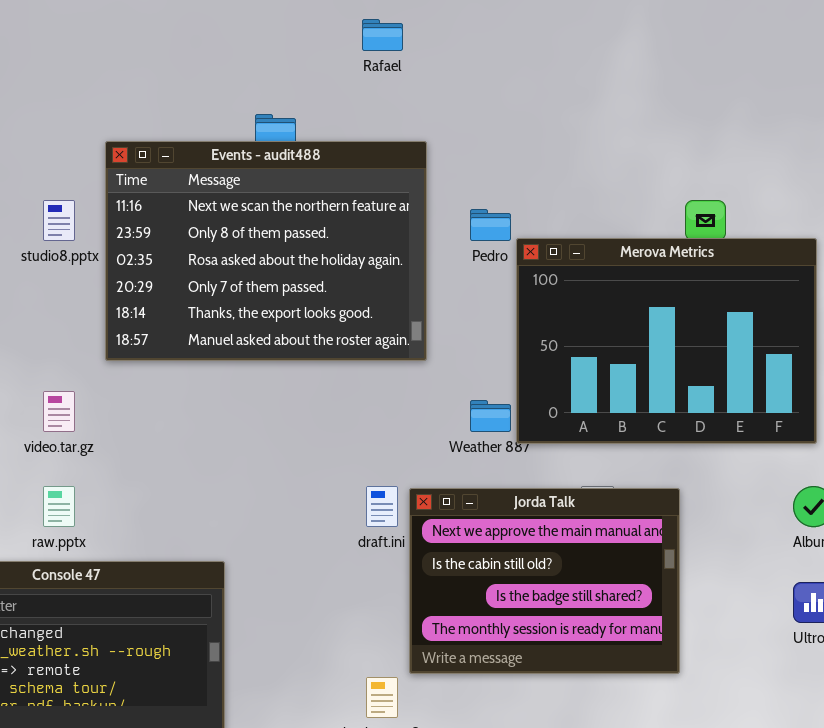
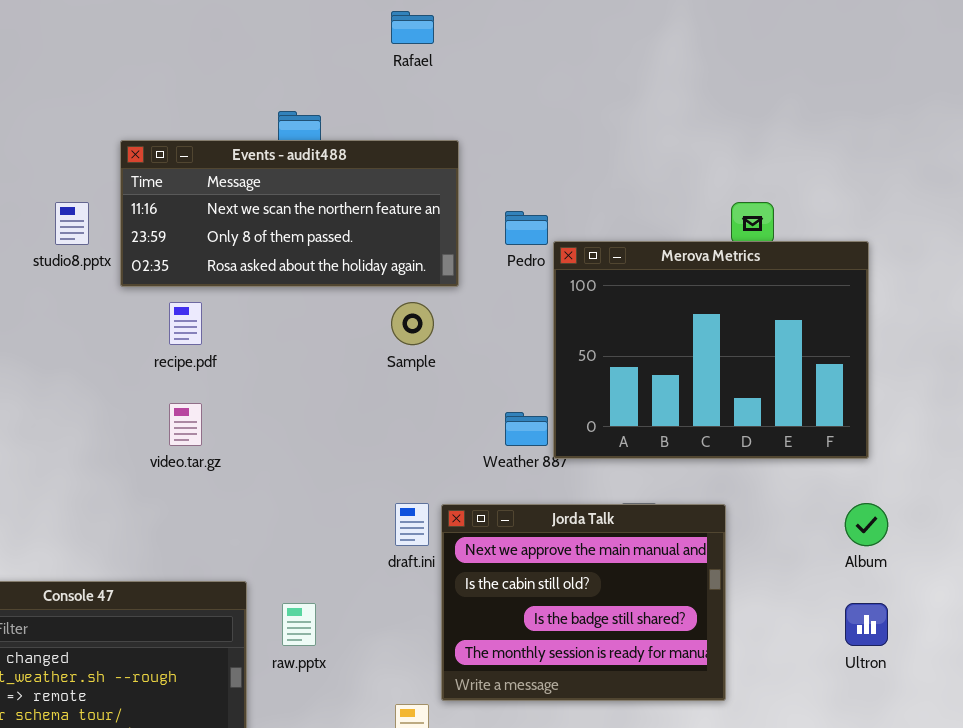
Events - audit488: [105,141,427,361] -> [120,140,459,287], resized
video.tar.gz: [43,391,75,432] -> [169,403,202,446], moved
raw.pptx: [43,486,75,527] -> [282,603,316,646], moved

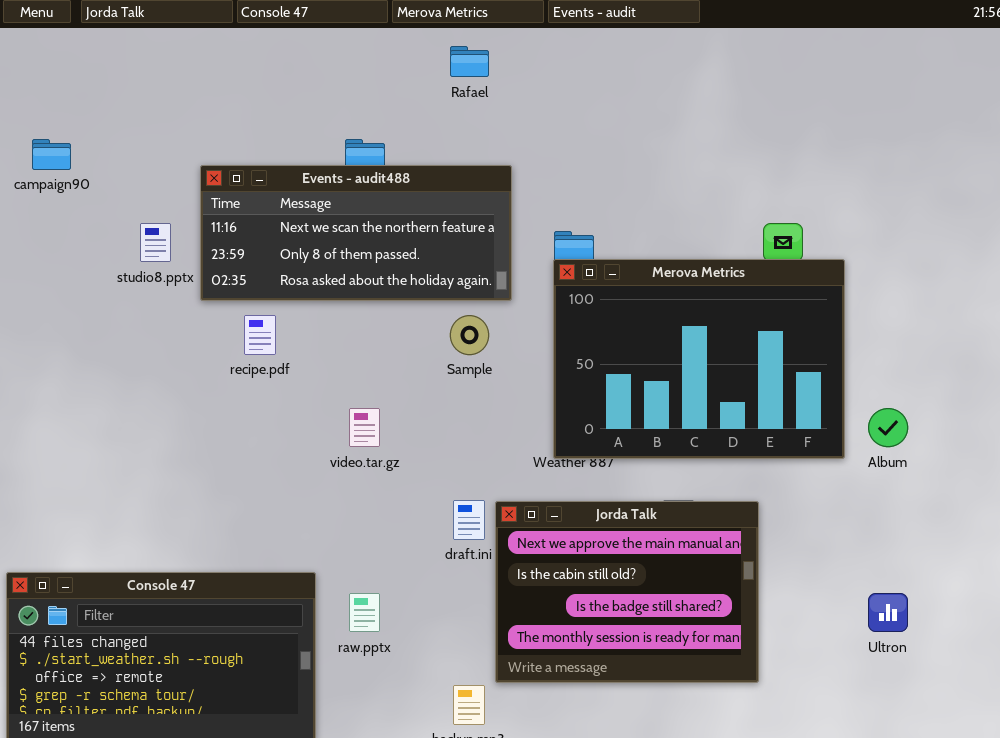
Merova Metrics: [553,241,869,459] -> [553,259,845,459], moved
video.tar.gz: [169,403,202,446] -> [349,408,380,447], moved
Album: [845,503,888,546] -> [868,408,908,447], moved

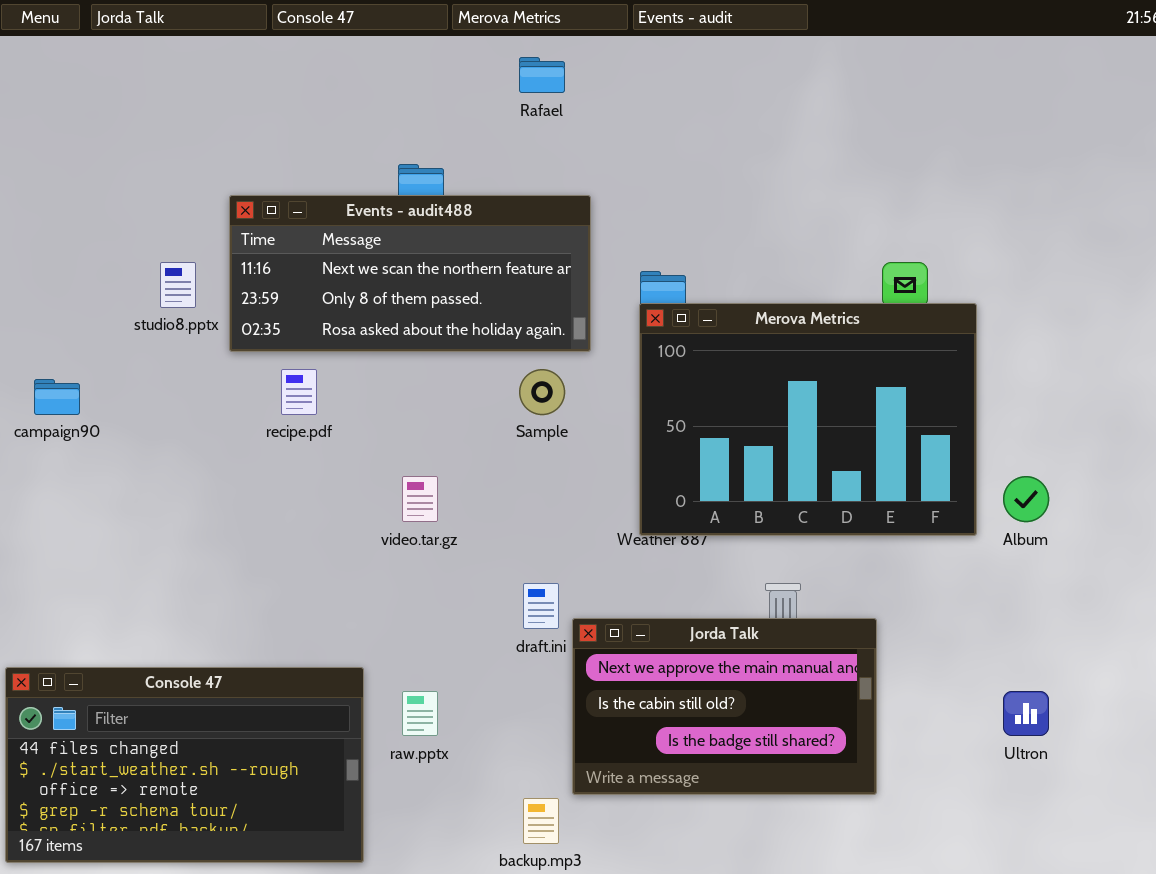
campaign90: [32,139,71,170] -> [34,379,80,415], moved
Jorda Talk: [495,501,759,683] -> [572,618,877,795], resized

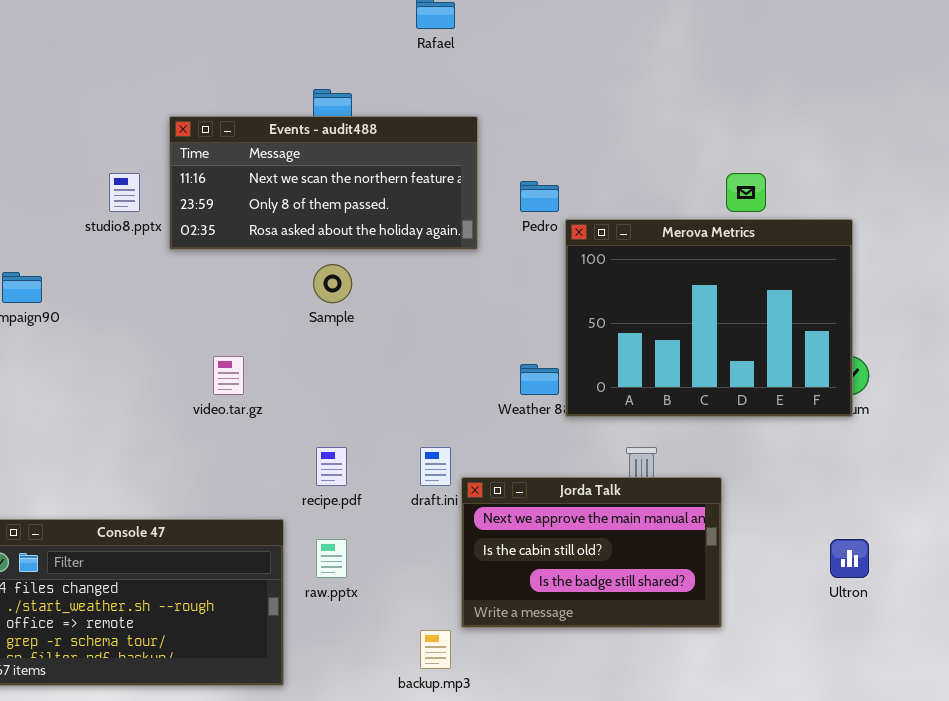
Merova Metrics: [639,303,977,536] -> [565,219,853,417], moved
recipe.pdf: [281,369,317,415] -> [316,447,347,486], moved
Sample: [519,369,565,415] -> [313,264,352,303], moved
video.tar.gz: [402,476,438,522] -> [213,356,244,395], moved

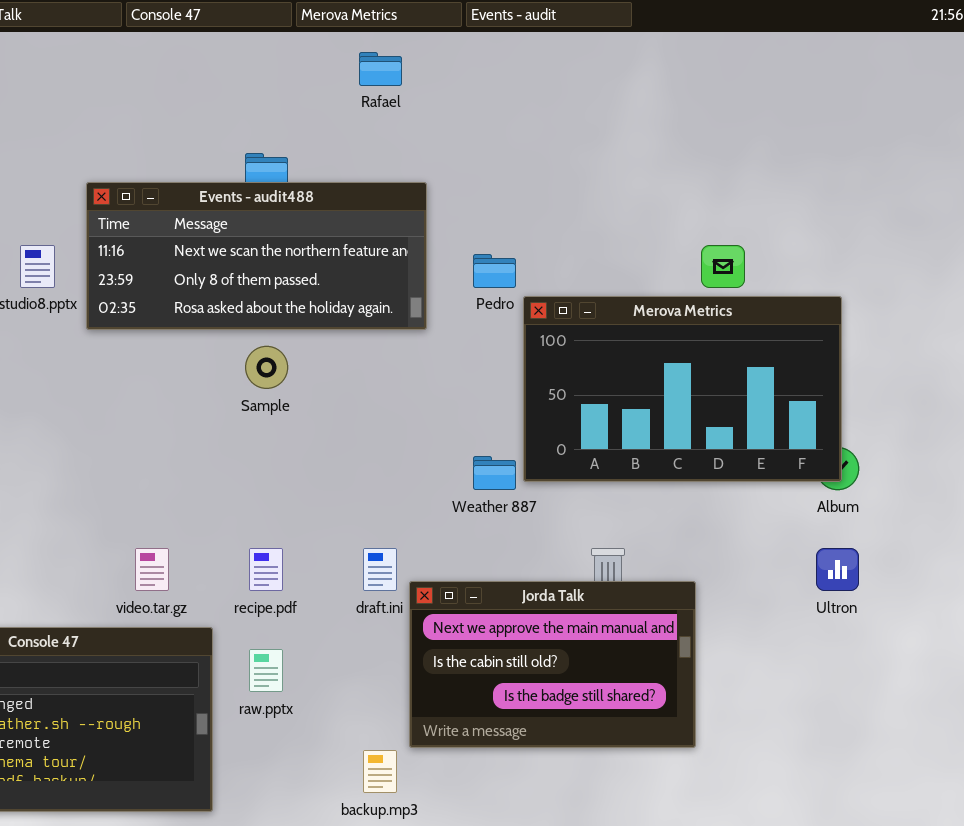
Merova Metrics: [565,219,853,417] -> [523,296,842,482], resized
video.tar.gz: [213,356,244,395] -> [135,548,169,591], moved
Ultron: [830,539,869,578] -> [816,548,859,591], moved

